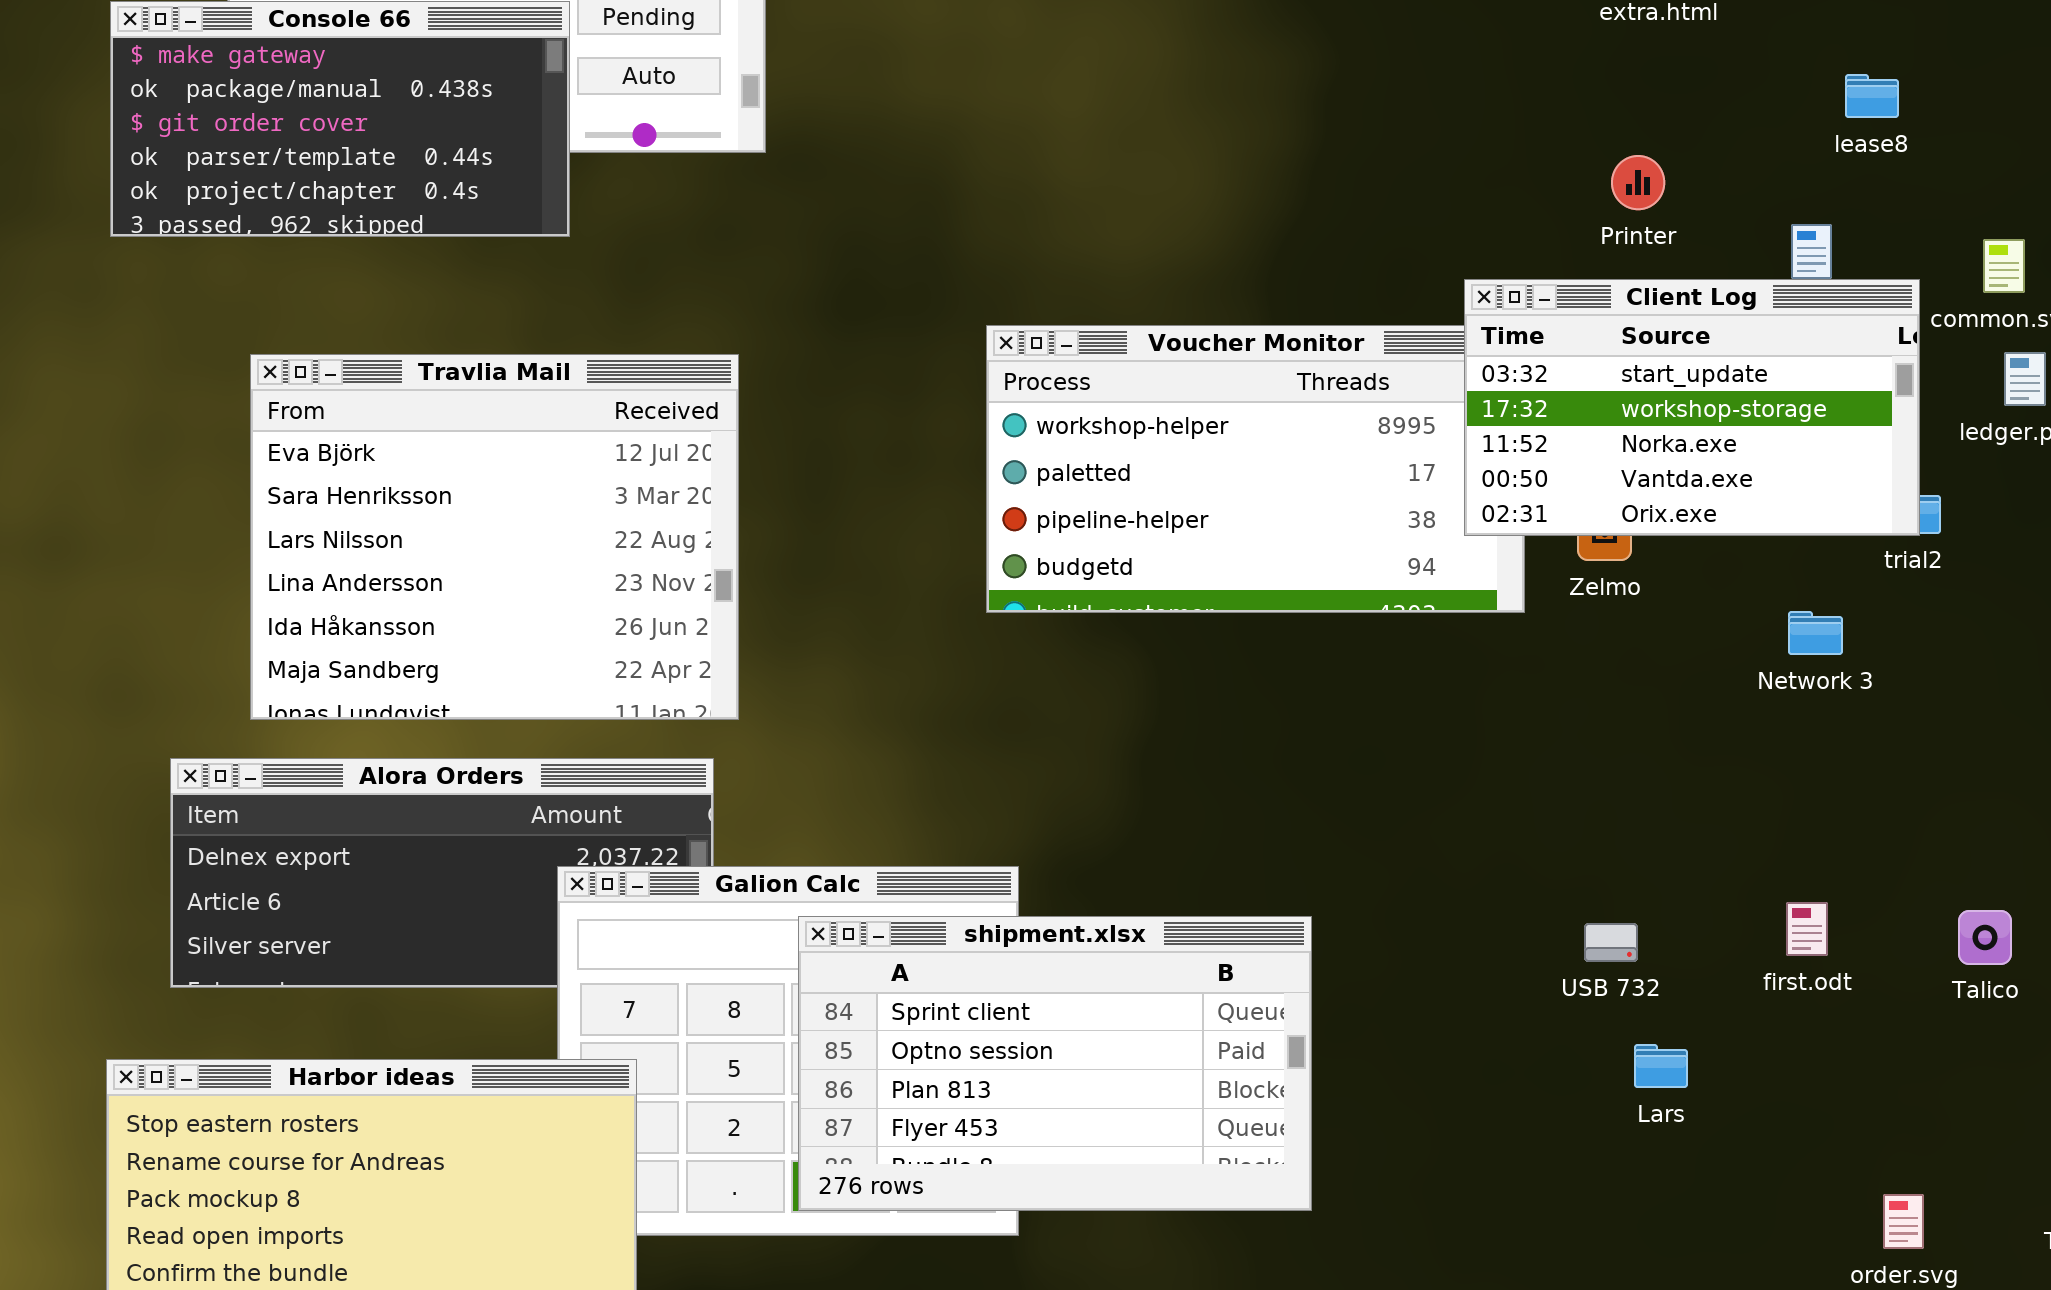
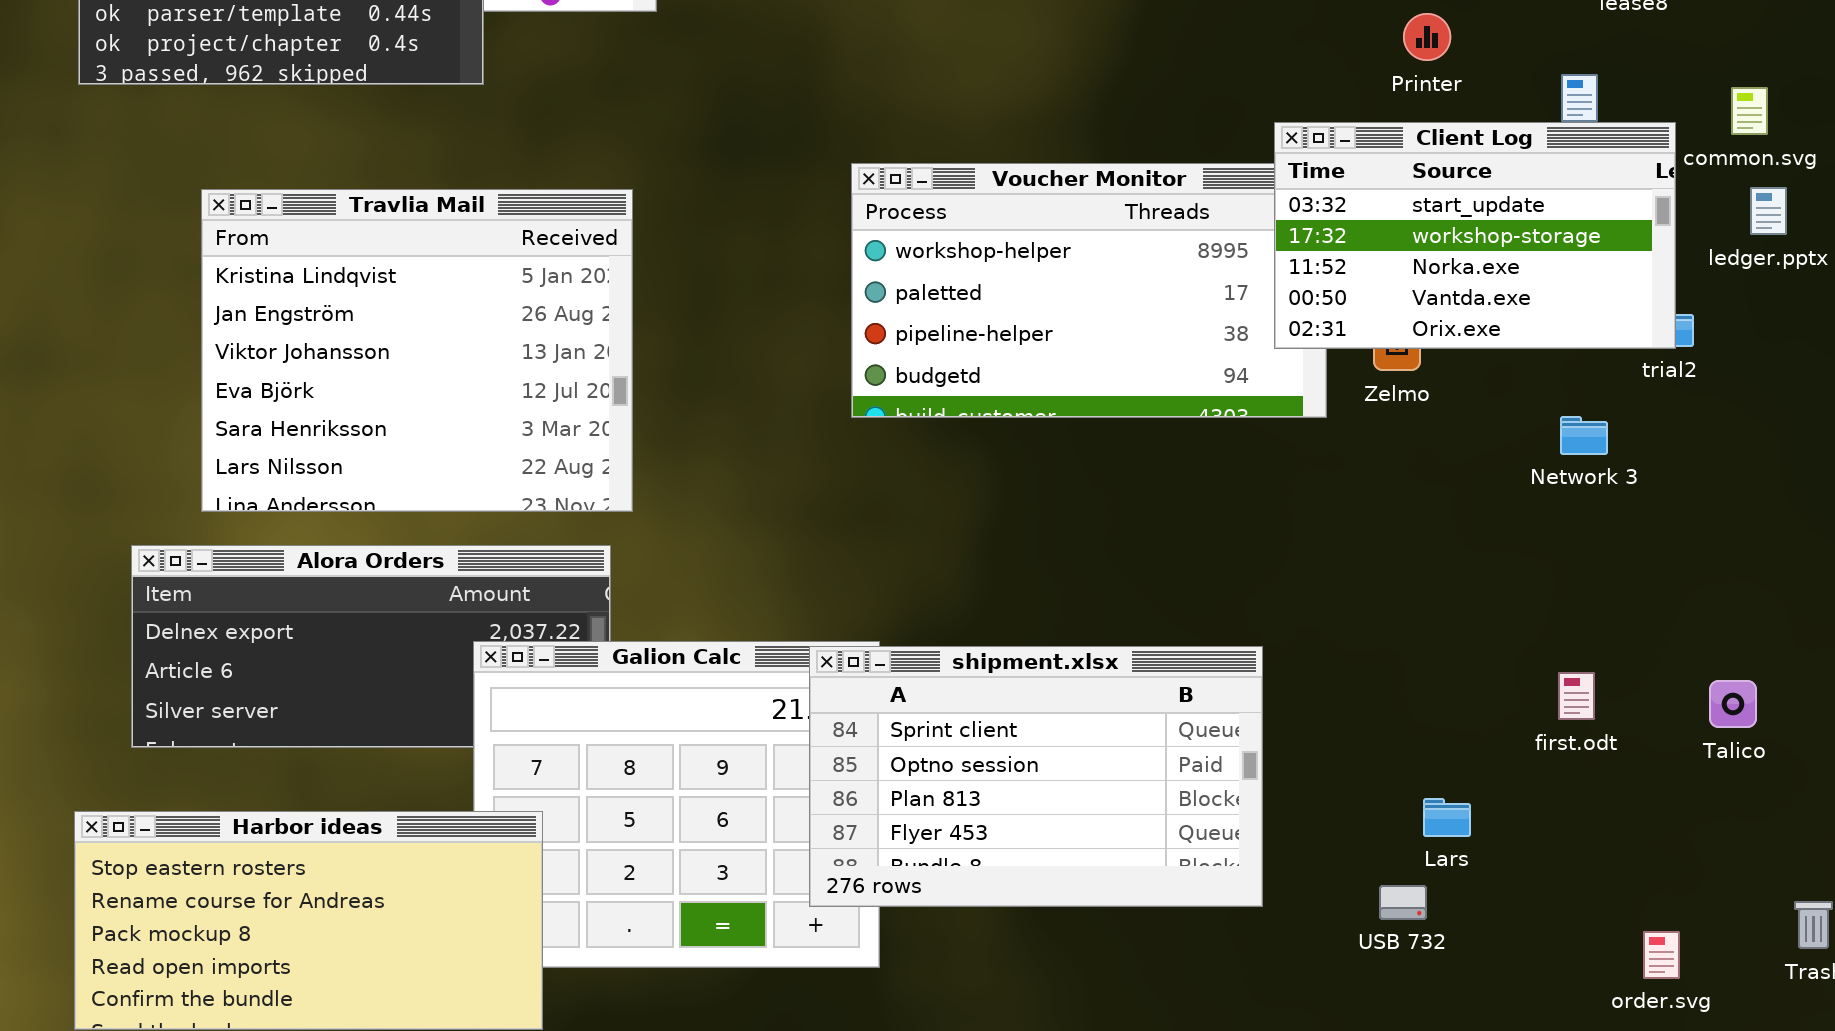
Travlia Mail: [250,354,739,720] -> [201,189,633,512], scrolled up 3 rows
shipment.xlsx: [798,916,1312,1211] -> [809,646,1263,907], moved
USB 732: [1584,923,1638,962] -> [1379,885,1427,920], moved

